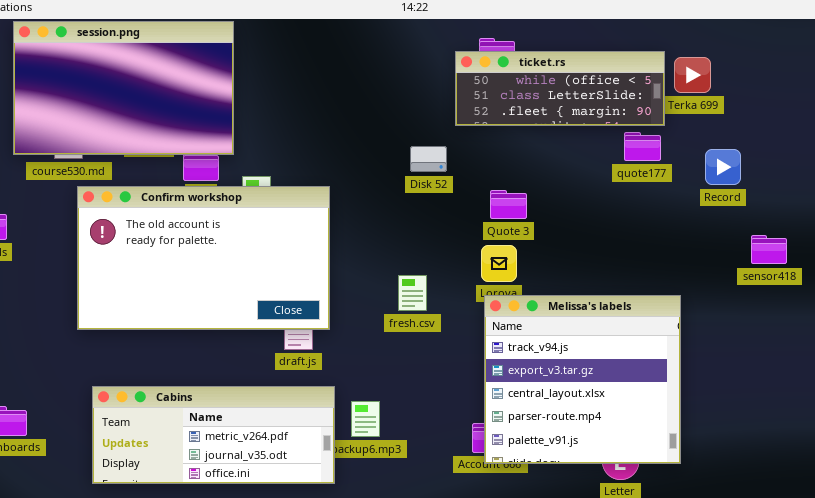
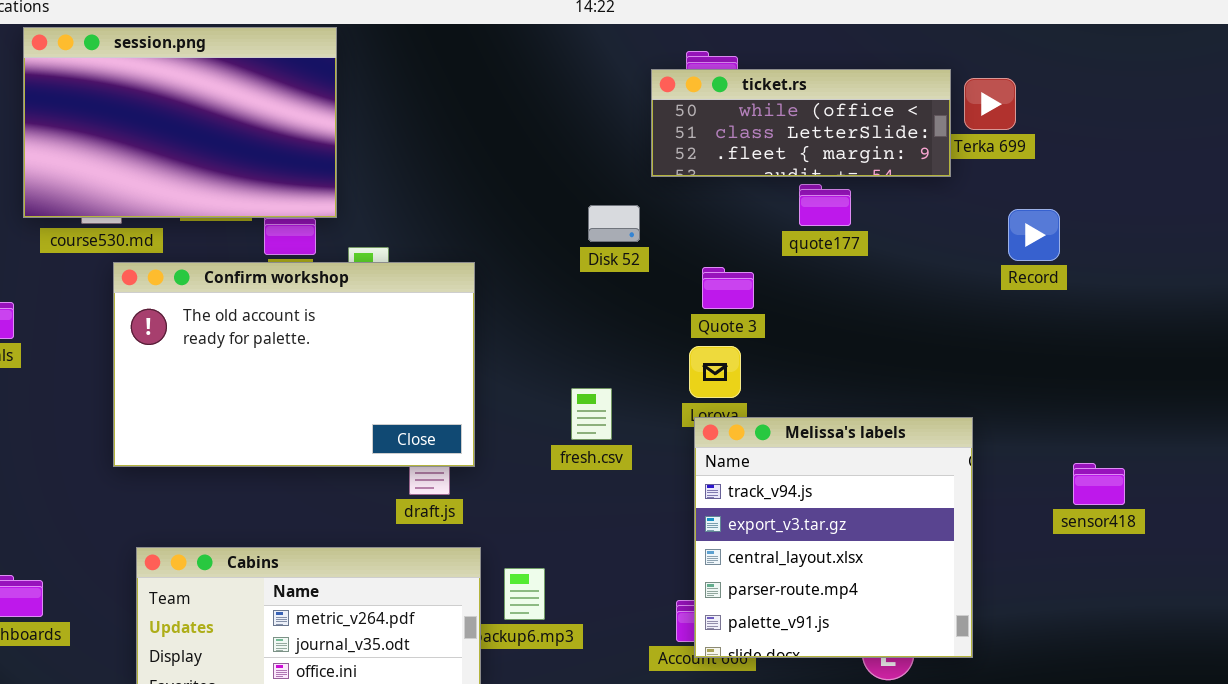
quote177: [624,132,661,161] -> [799,184,851,226], moved
sensor418: [751,235,787,264] -> [1073,463,1125,505], moved

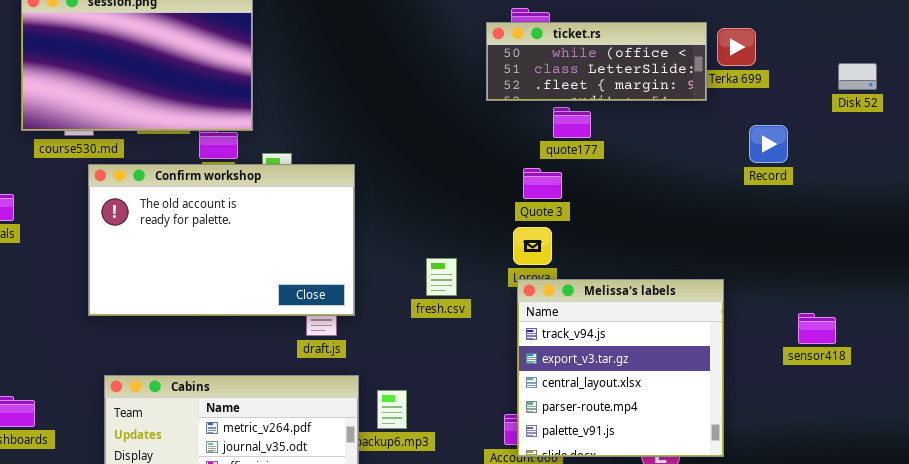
quote177: [799,184,851,226] -> [553,107,591,138], moved
Disk 52: [588,205,640,242] -> [838,63,877,90], moved

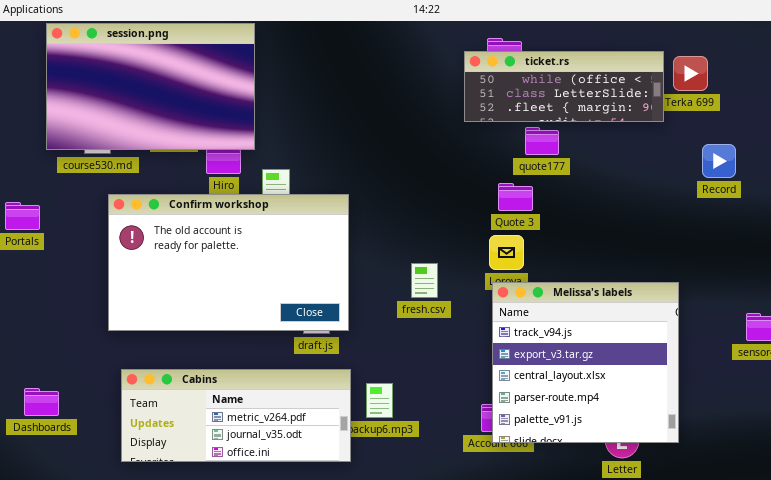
Confirm workshop: [88,164,355,316] -> [108,194,349,331], moved

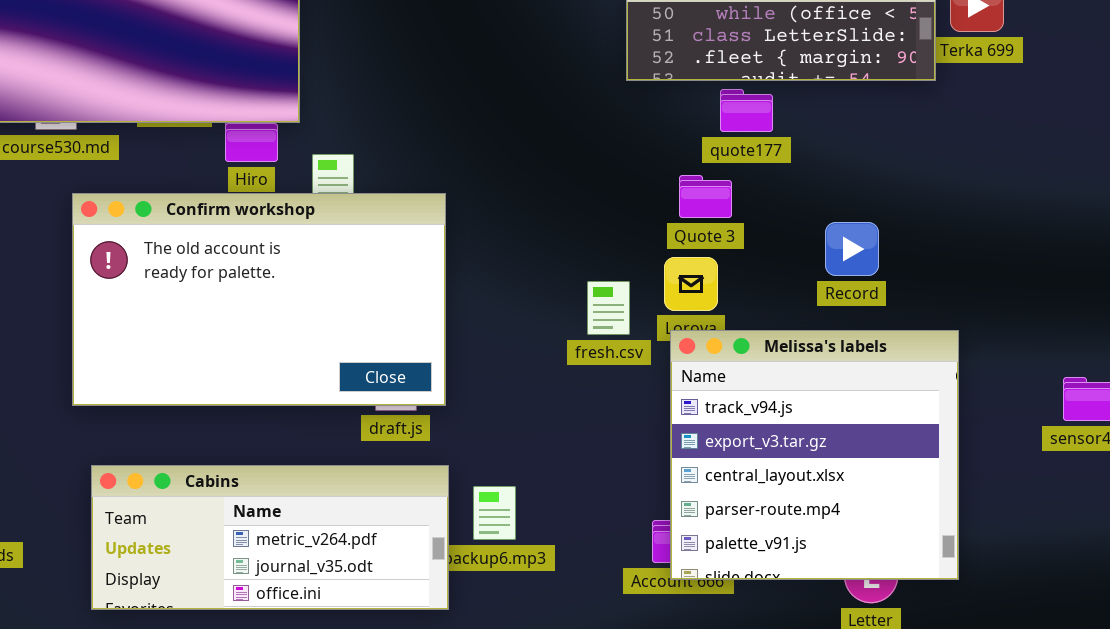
Record: [702,144,736,178] -> [825,222,879,276], moved
fresh.csv: [411,263,438,298] -> [587,281,630,335], moved

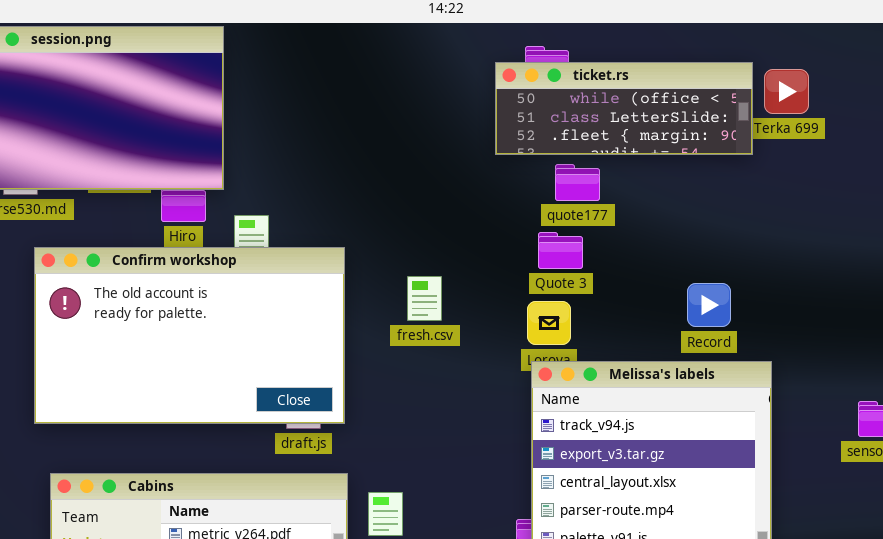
quote177: [720,89,773,132] -> [555,164,600,201], moved
Record: [825,222,879,276] -> [687,283,731,327], moved
fresh.csv: [587,281,630,335] -> [407,276,442,321], moved

